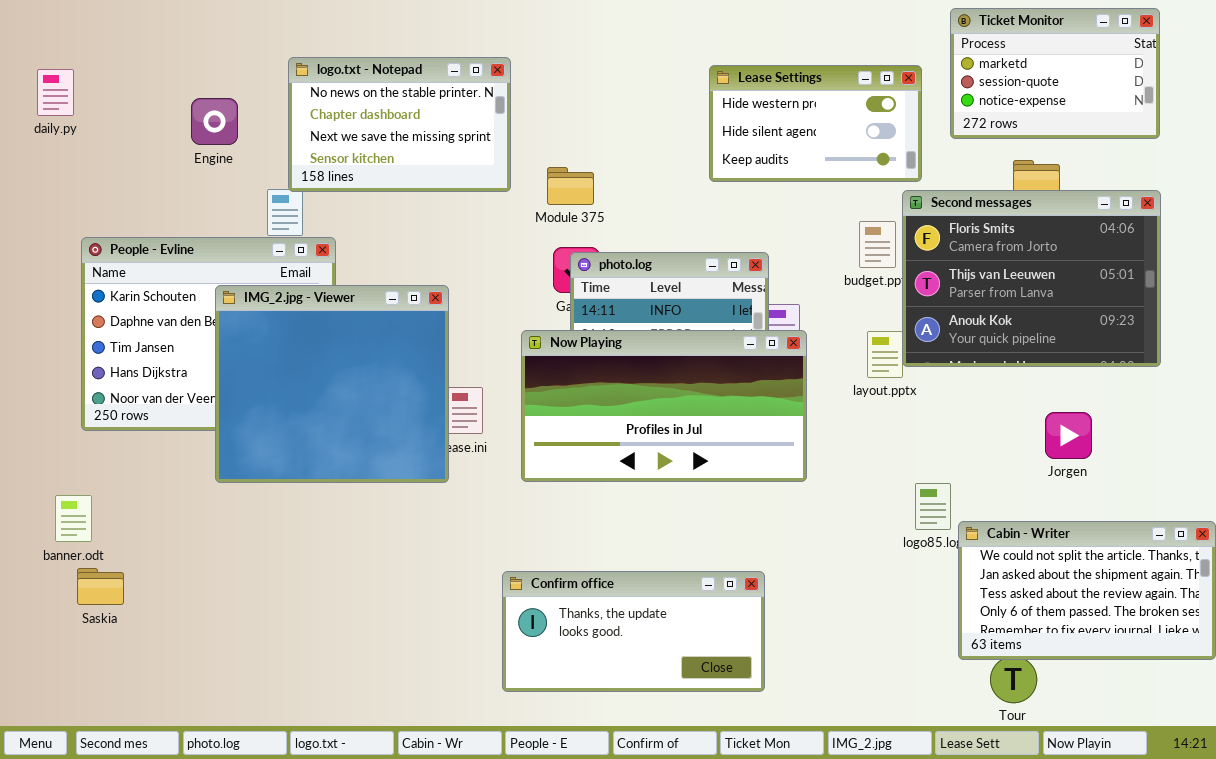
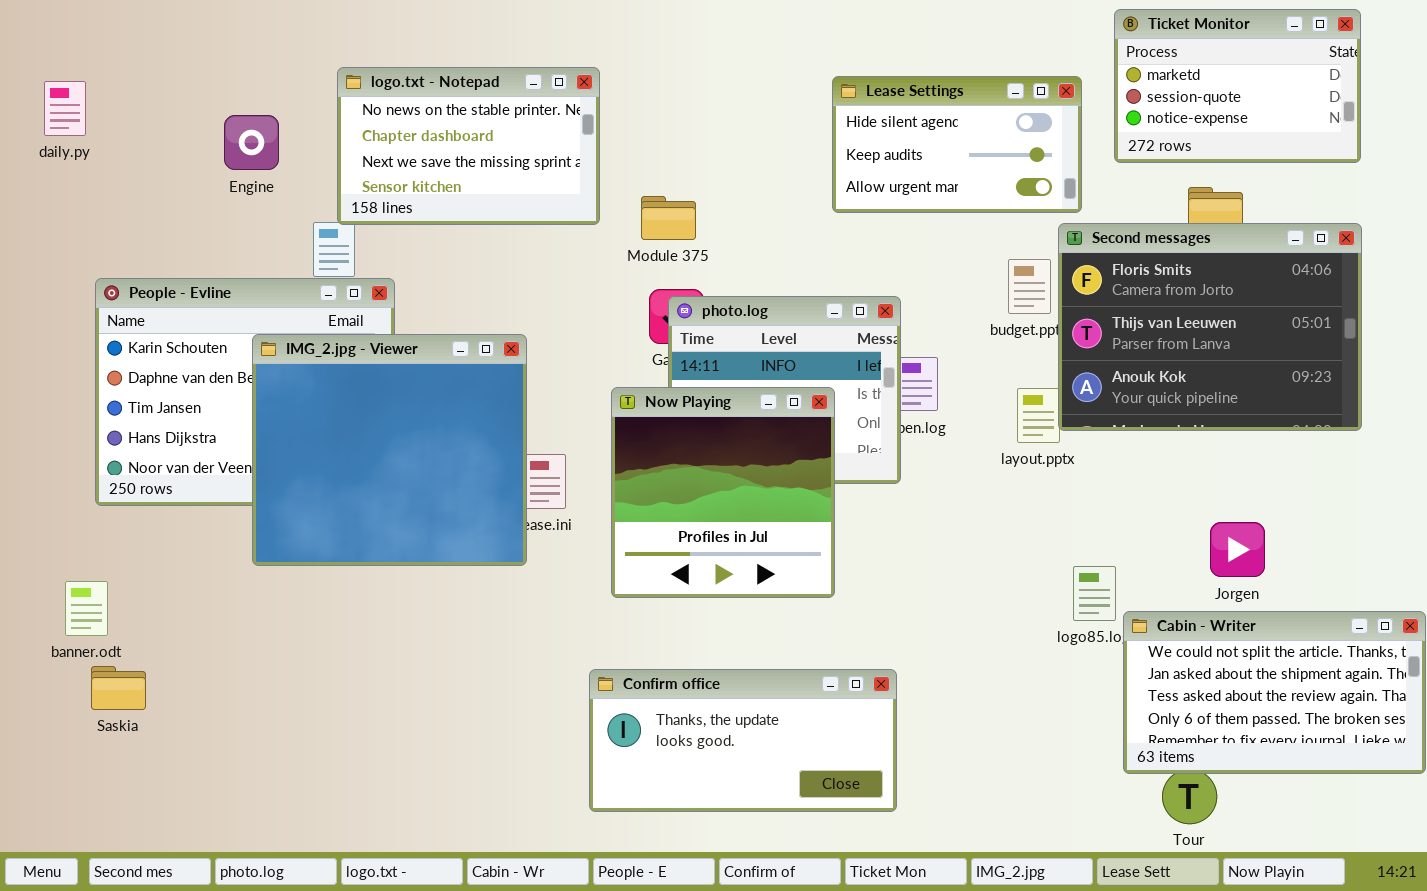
Lease Settings: [709,65,922,182] -> [832,76,1082,213], scrolled down 1 row
Now Playing: [521,330,807,482] -> [611,387,835,598], resized
Jorgen: [1045,412,1092,459] -> [1210,522,1265,577], moved

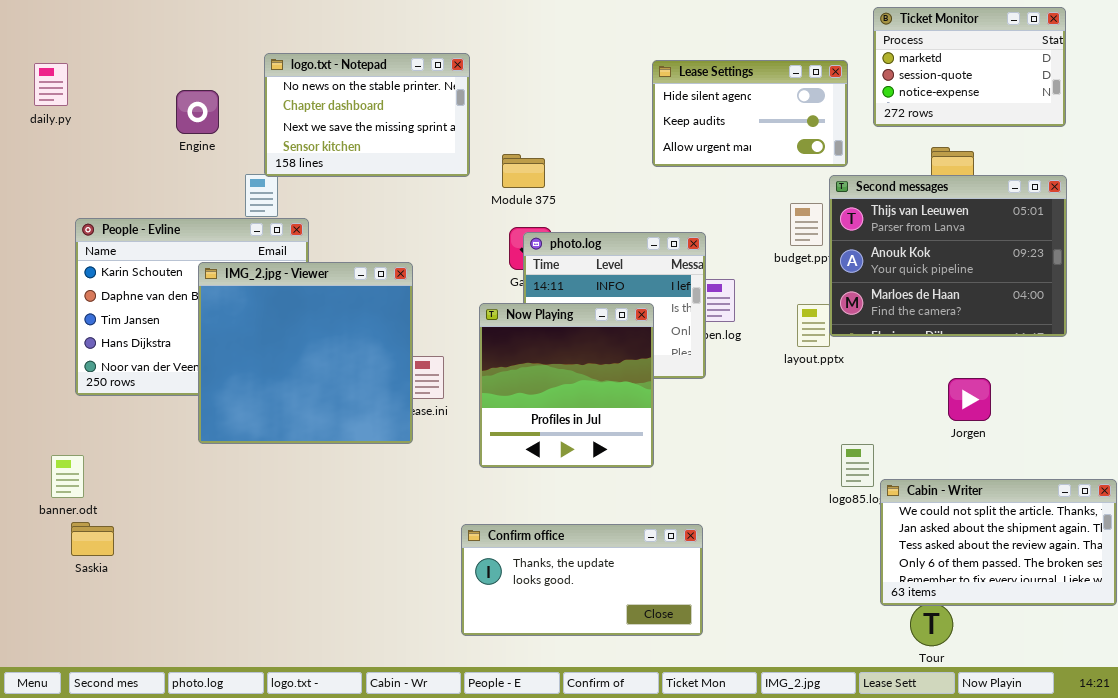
Second messages: [1058,223,1362,431] -> [829,175,1067,337], scrolled down 1 row
Jorgen: [1210,522,1265,577] -> [948,378,991,421], moved

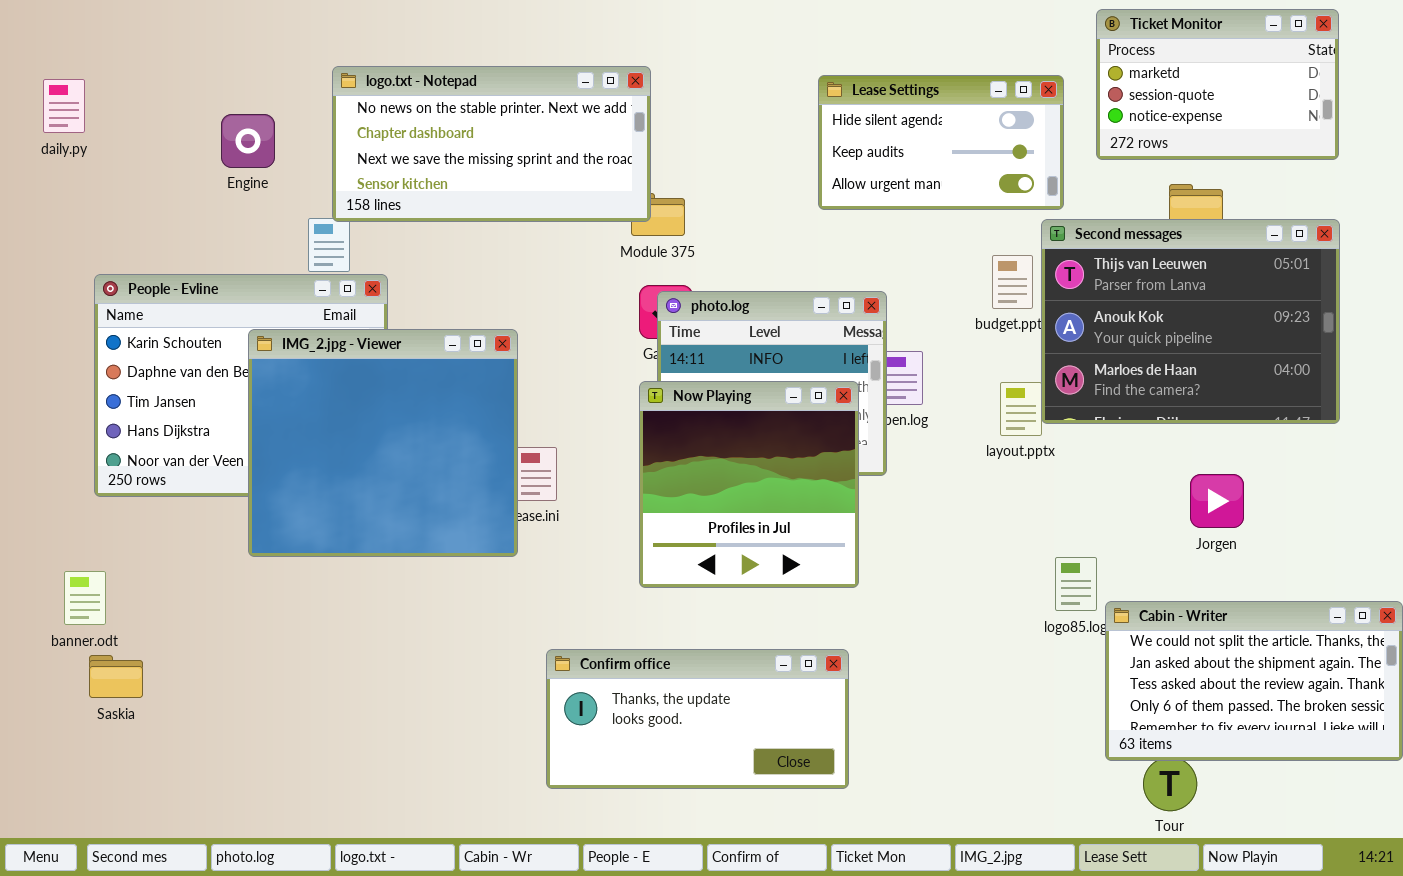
logo.txt - Notepad: [264,53,470,177] -> [332,66,651,222], resized
Now Playing: [479,303,654,468] -> [639,381,859,588], moved
Confirm office: [461,524,703,636] -> [546,649,849,789], moved

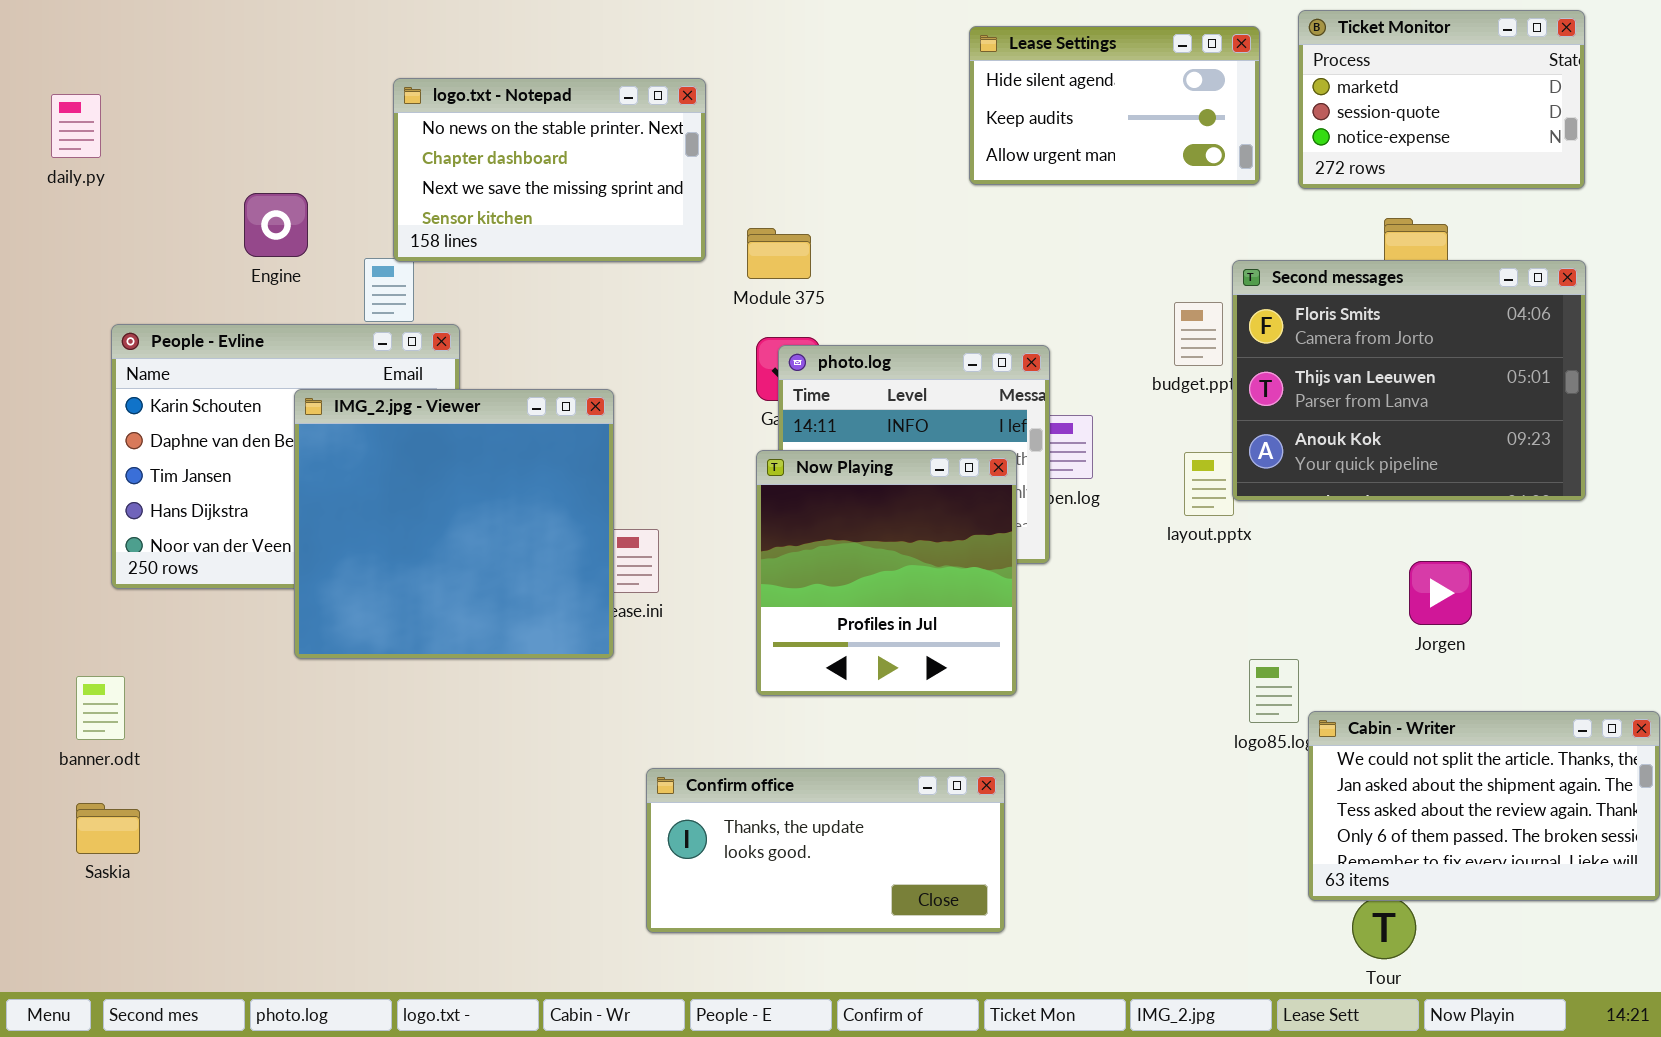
logo.txt - Notepad: [332,66,651,222] -> [393,78,706,262], resized
Lease Settings: [818,75,1064,210] -> [969,26,1260,185], moved
Engine: [221,114,275,168] -> [244,193,308,257], moved
Second messages: [1041,219,1340,424] -> [1232,260,1586,501], scrolled up 1 row
Saskia: [89,655,143,698] -> [76,803,140,854], moved

